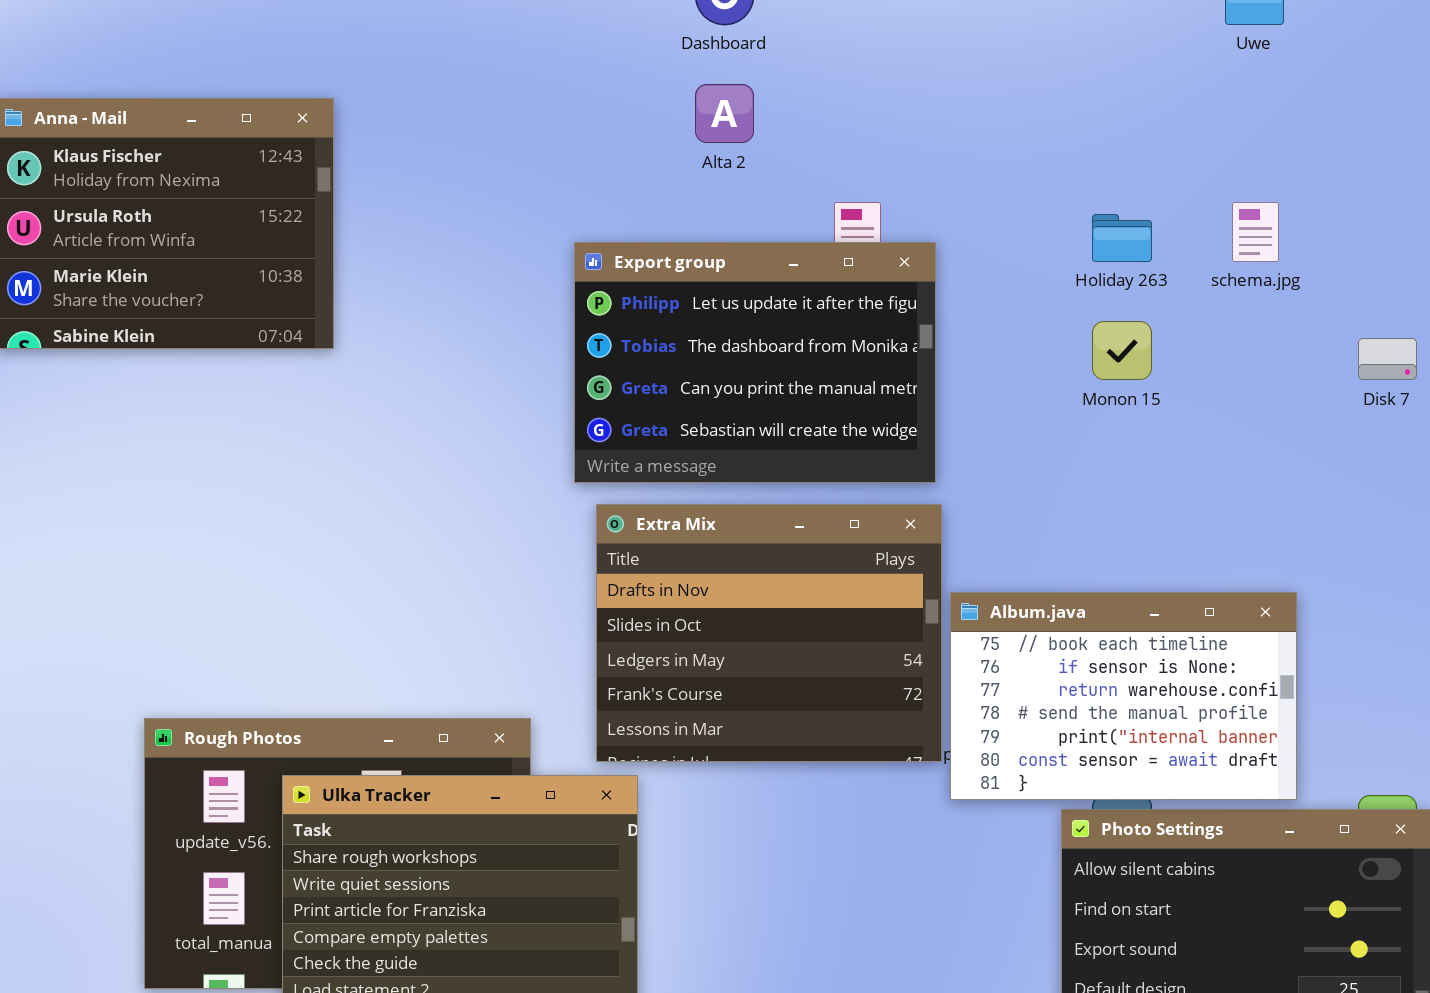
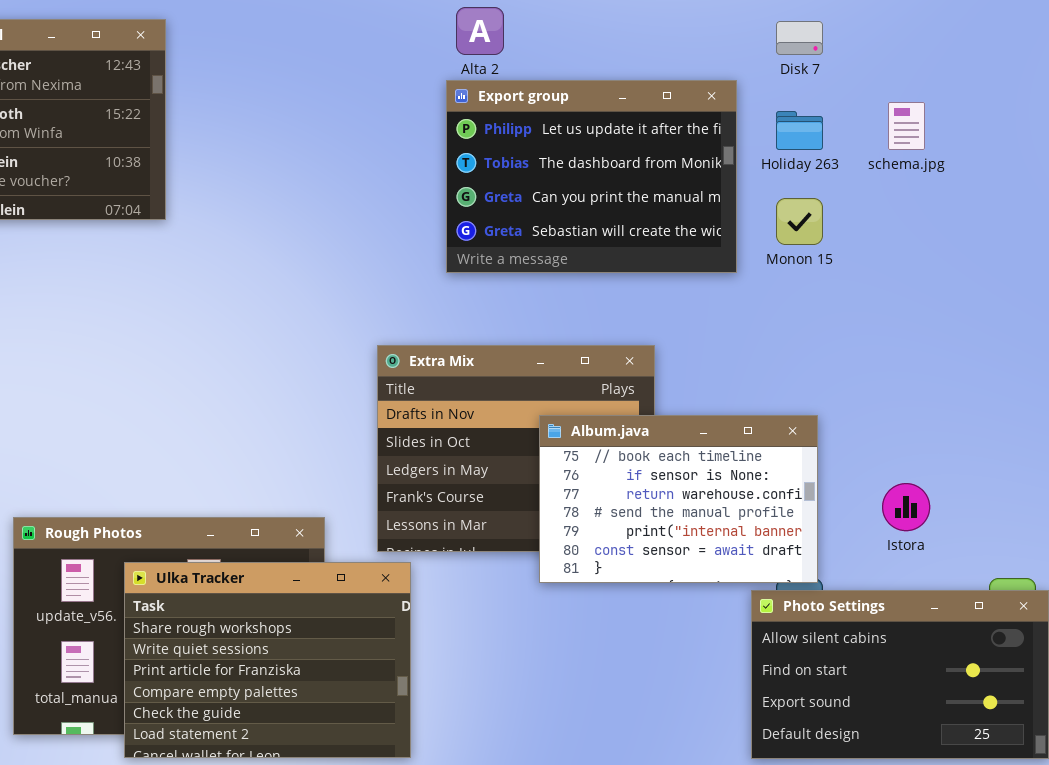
Export group: [574,242,936,483] -> [446,80,737,273], moved
Disk 7: [1358,338,1417,380] -> [776,21,823,55], moved
Album.java: [950,592,1297,800] -> [539,415,818,583], moved

